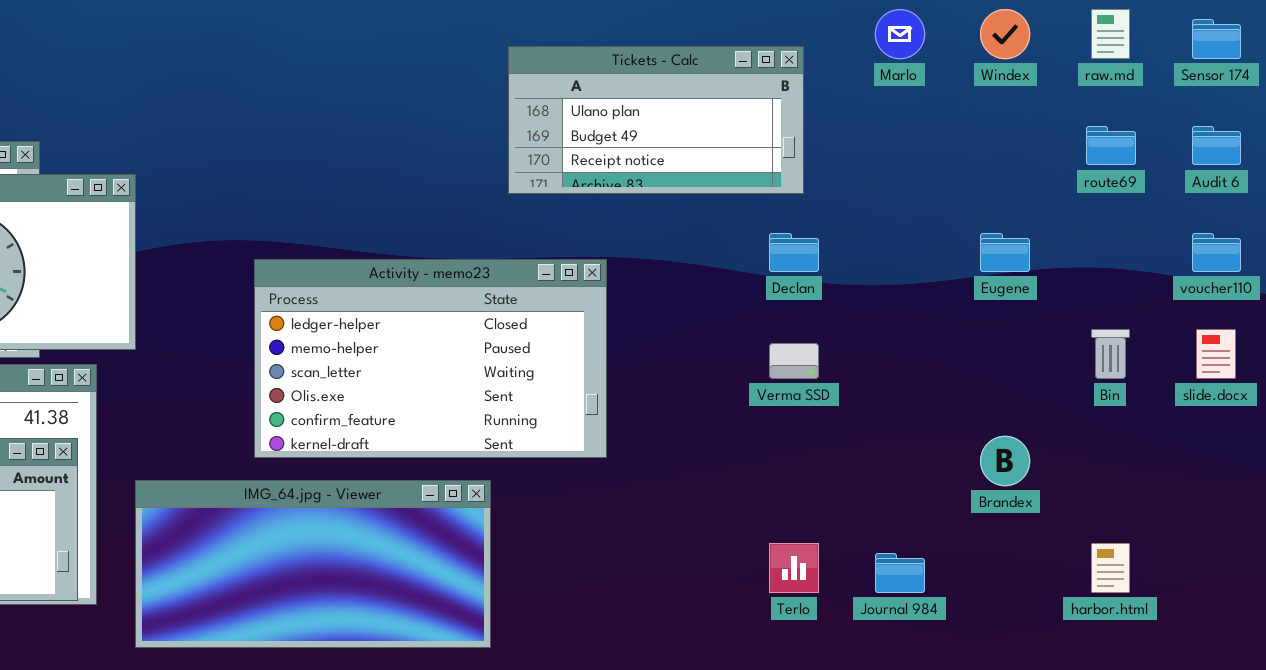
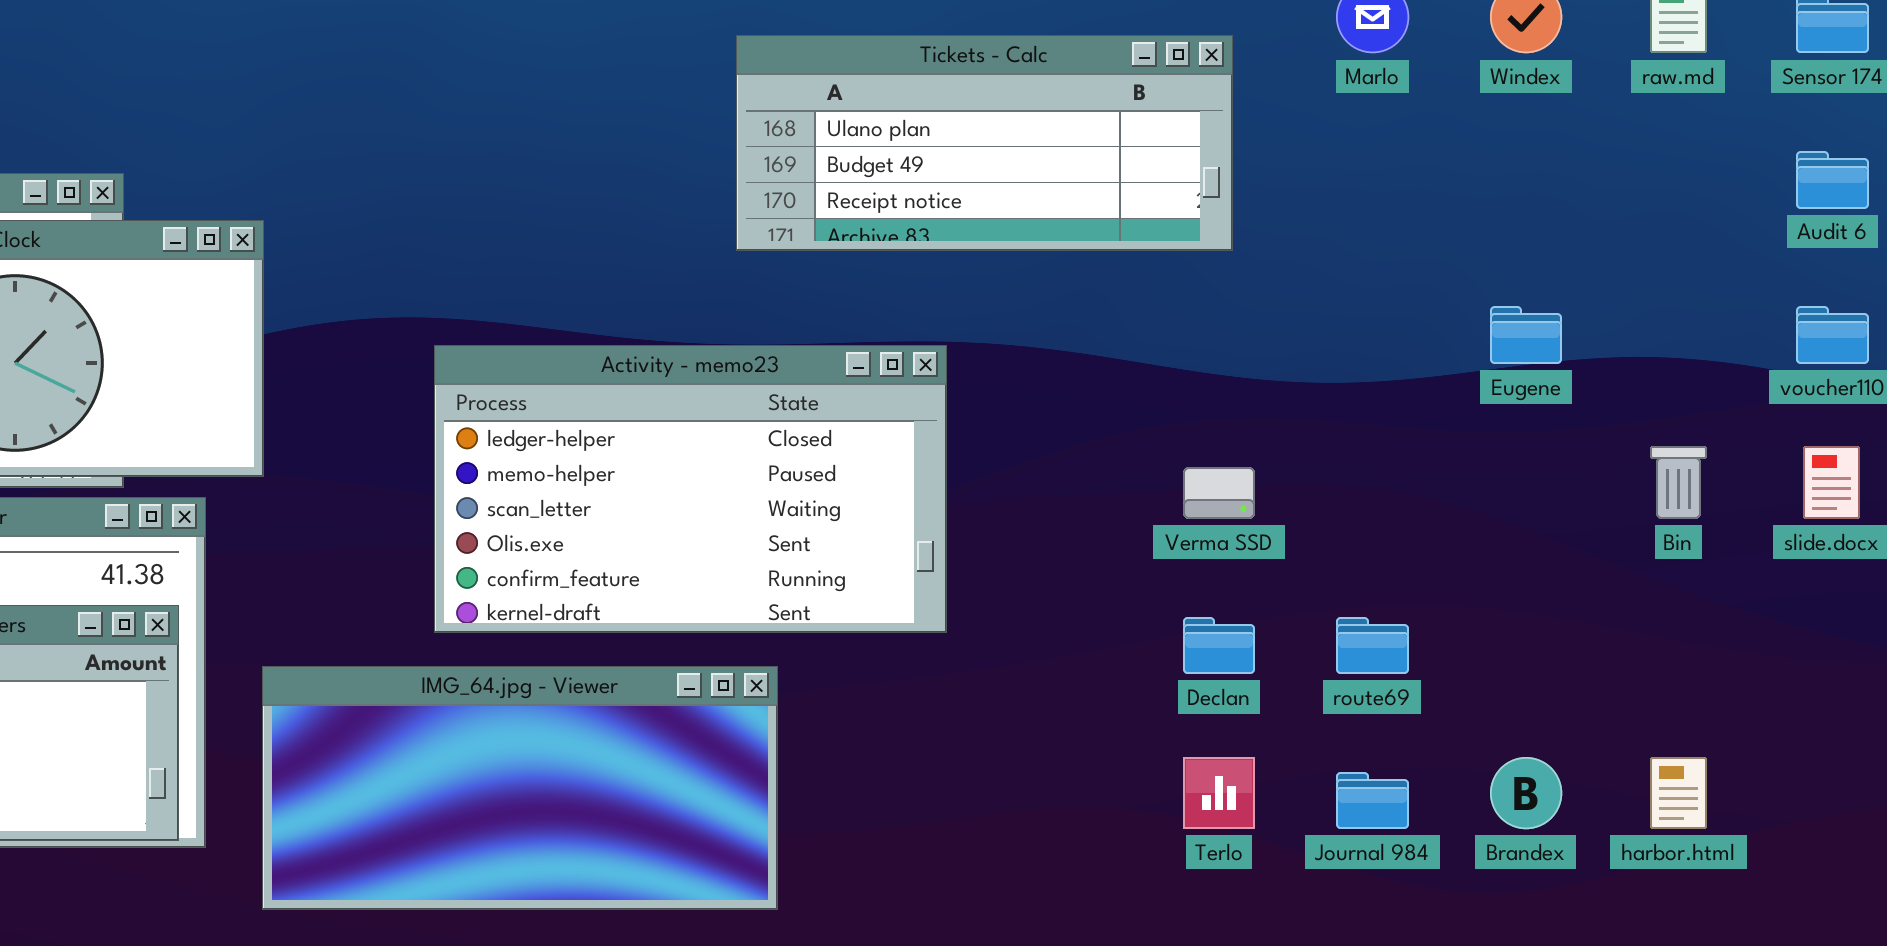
Tickets - Calc: [508,46,804,194] -> [736,35,1233,251], resized
route69: [1086,126,1136,165] -> [1336,617,1409,674], moved
Declan: [769,233,819,272] -> [1183,617,1255,674], moved
Brandex: [980,436,1030,486] -> [1490,757,1562,829], moved

